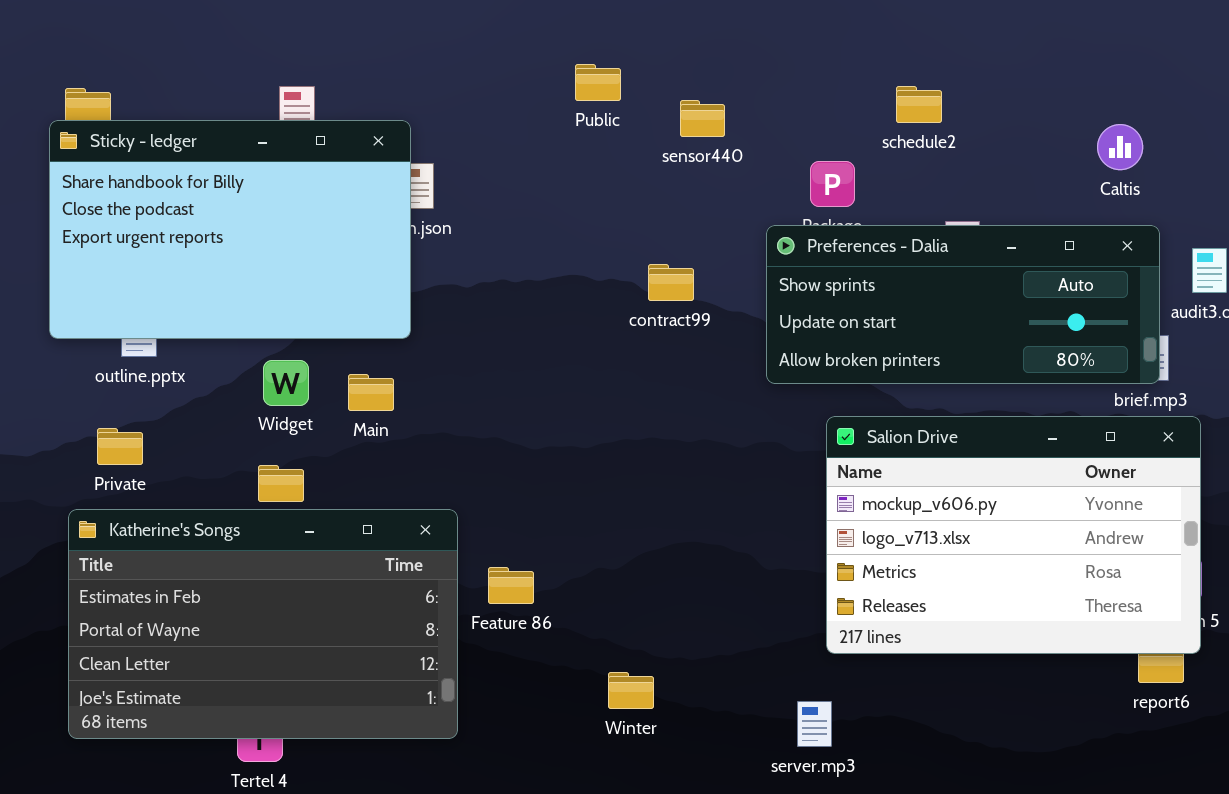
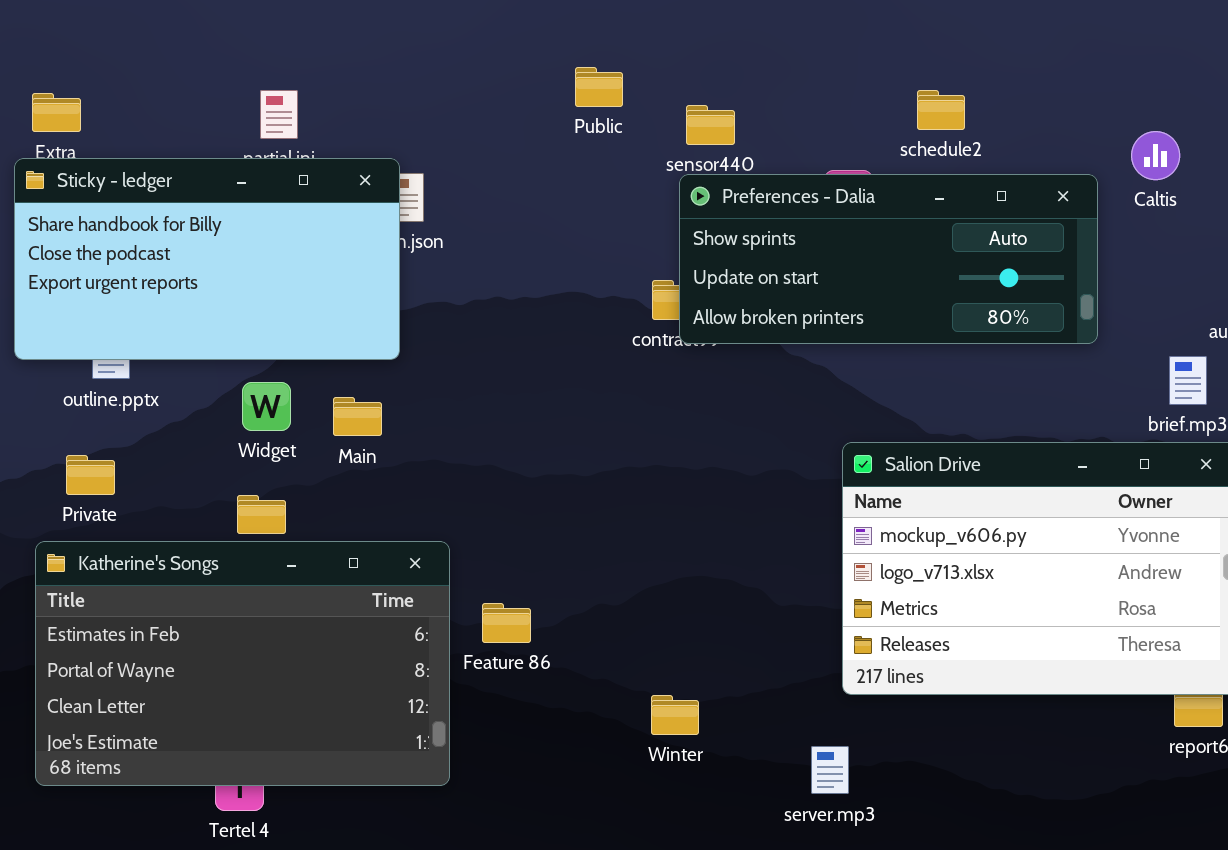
Sticky - ledger: [49,120,411,339] -> [14,158,400,360], resized
Preferences - Dalia: [766,225,1160,384] -> [679,174,1098,344], moved
Winter: [608,672,654,709] -> [651,695,699,735], moved

